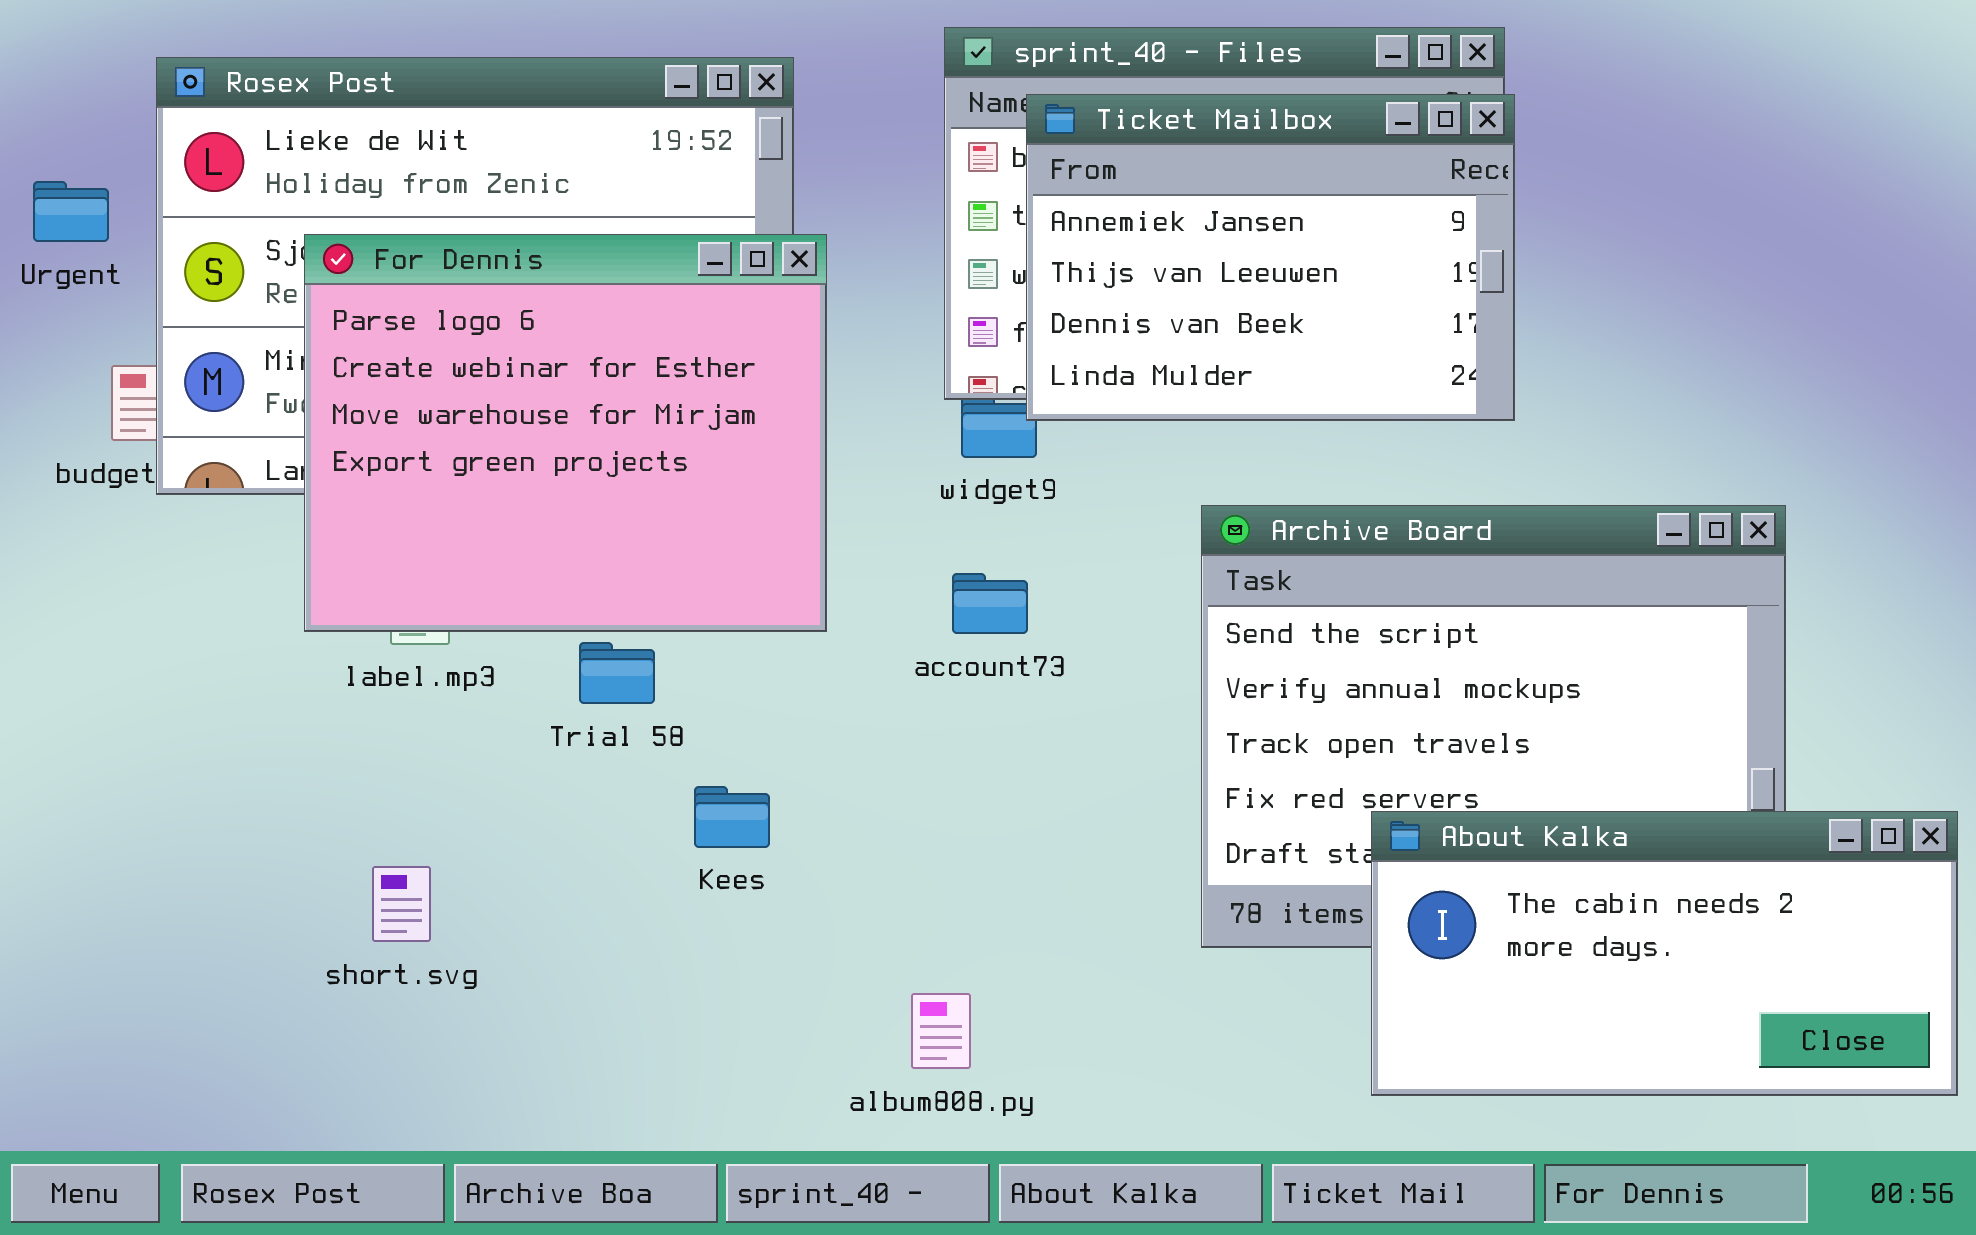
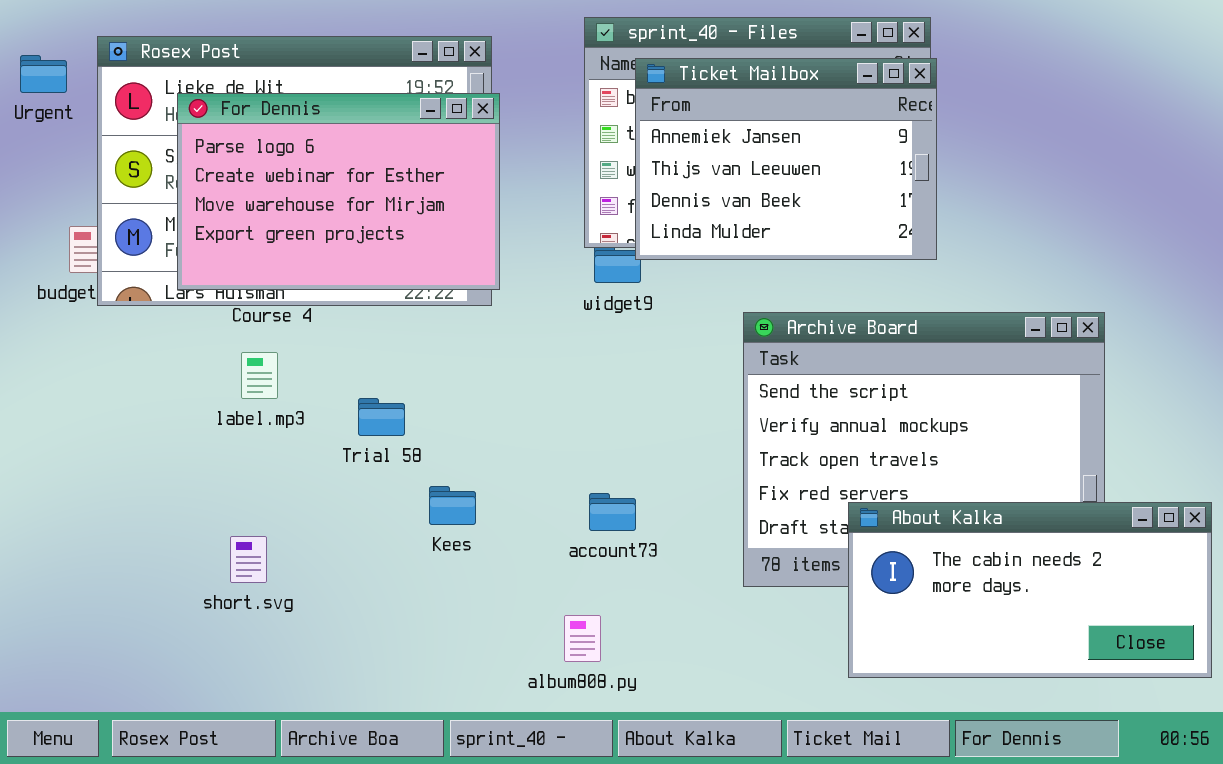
Urgent: [33,181,109,242] -> [20,55,67,93], moved
For Dennis: [304,234,827,632] -> [177,93,500,290], moved, resized
account73: [952,573,1028,634] -> [589,493,636,531], moved

